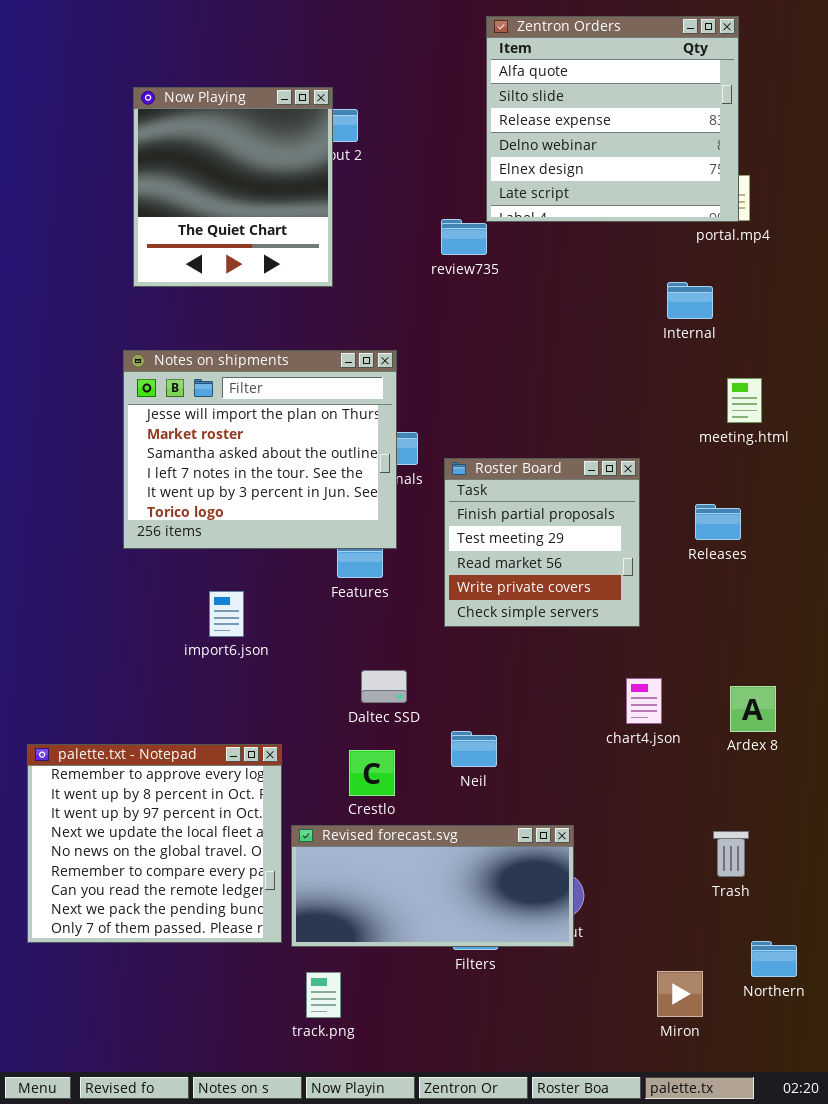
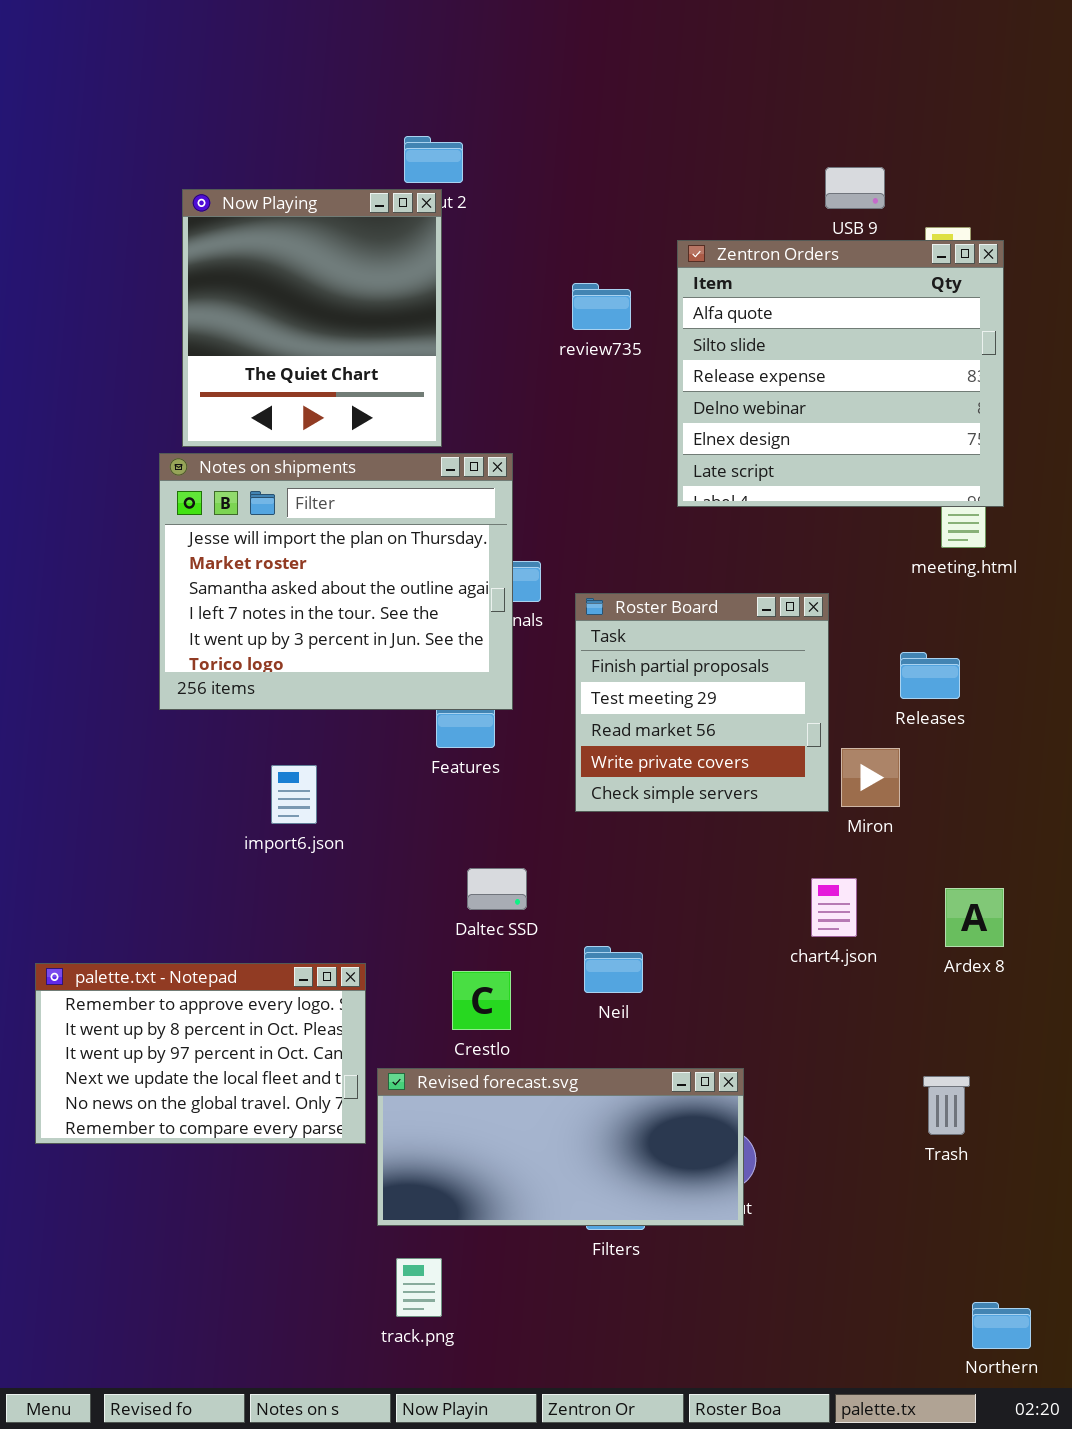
Zentron Orders: [486,16,739,222] -> [677,240,1004,507], moved
Now Playing: [133,87,333,287] -> [182,189,442,447], moved
palette.txt - Notepad: [27,744,282,943] -> [35,963,366,1144], resized
Northern: [751,941,797,977] -> [972,1302,1031,1349], moved
Miron: [657,971,703,1017] -> [841,748,900,807], moved

